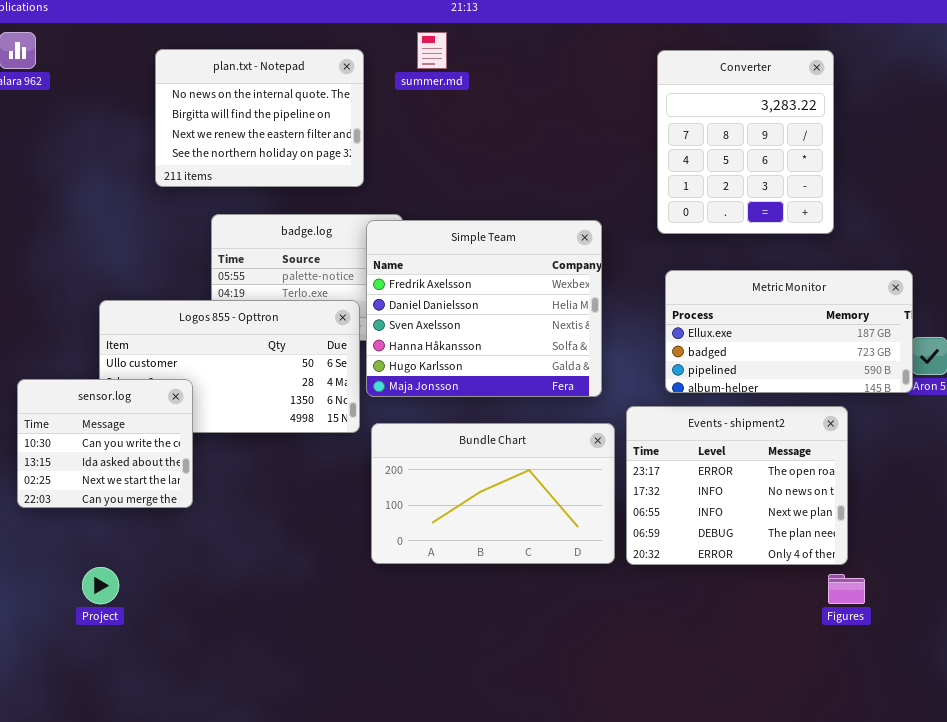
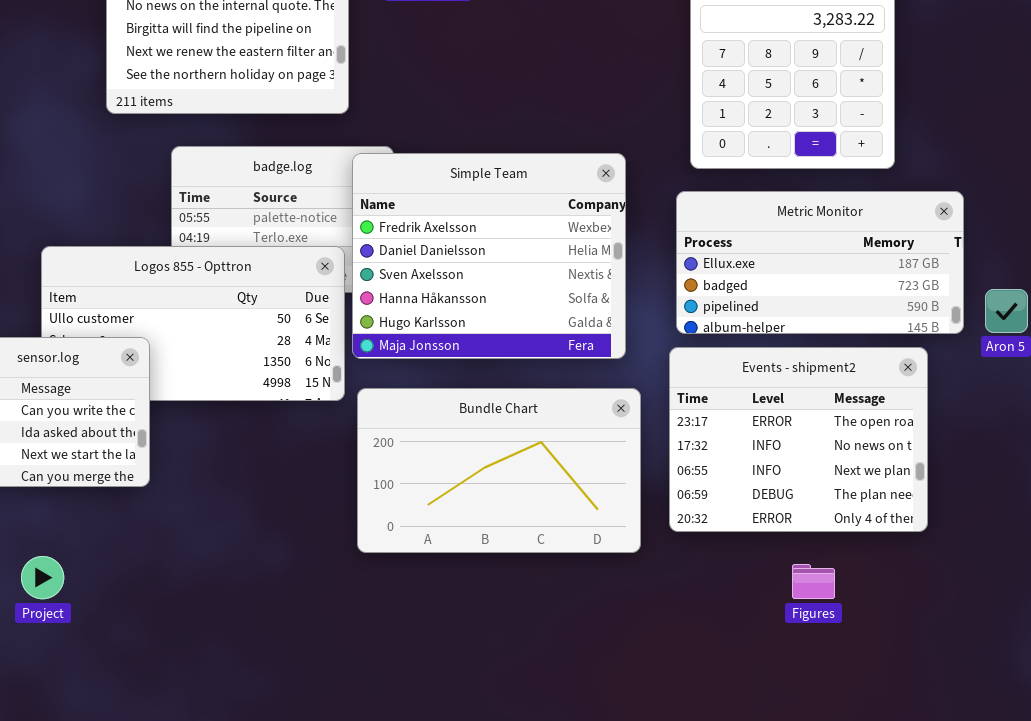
Metric Monitor: [665,270,913,393] -> [676,191,964,334], moved
Events - shipment2: [626,406,848,565] -> [669,347,928,532], moved
Figures: [828,574,865,604] -> [792,564,835,599], moved

